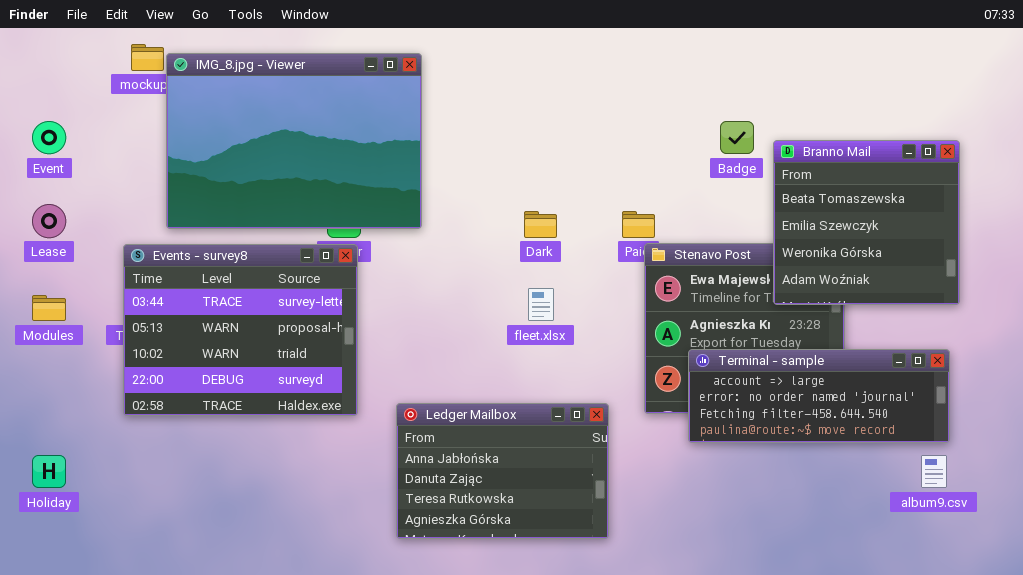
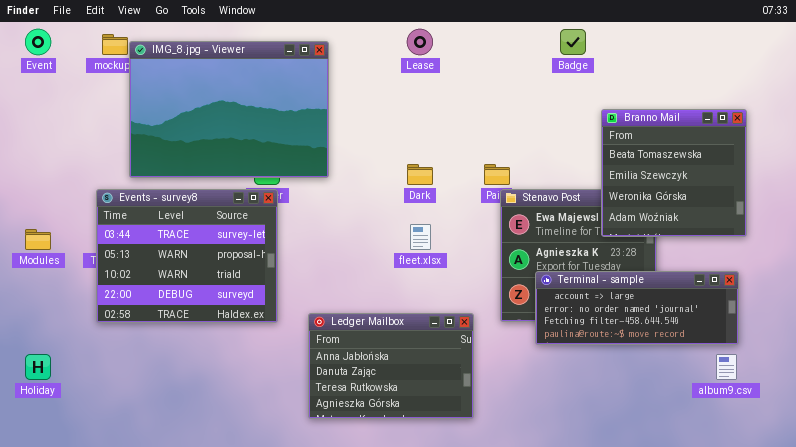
Event: [32,121,66,154] -> [25,29,51,55], moved
Badge: [720,121,754,154] -> [560,29,586,55], moved
Lease: [32,204,66,238] -> [407,29,433,55], moved

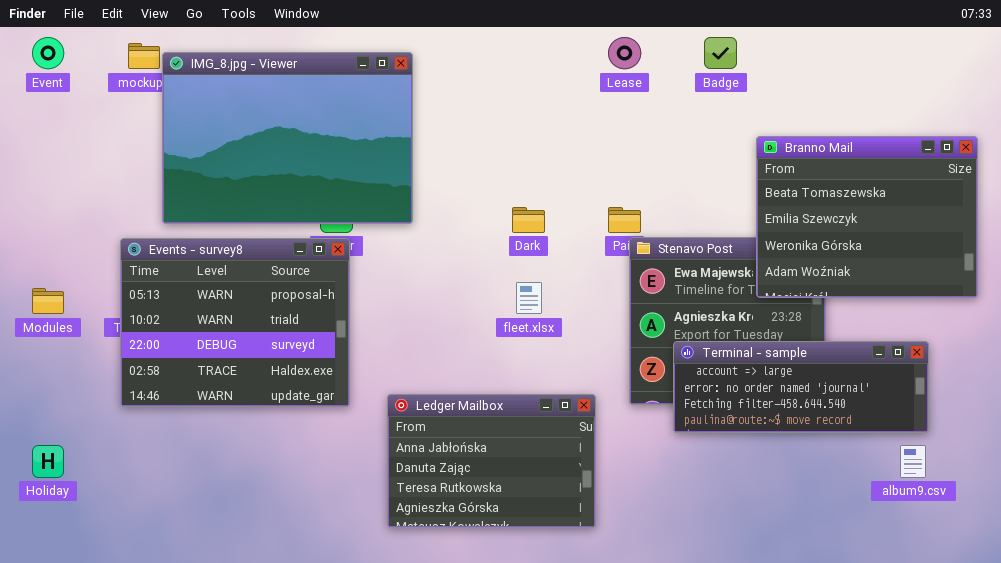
Lease: [407,29,433,55] -> [608,37,641,69], moved
Branno Mail: [601,109,747,237] -> [756,136,978,298], resized
Events - survey8: [96,189,278,323] -> [120,238,350,407], scrolled down 1 row

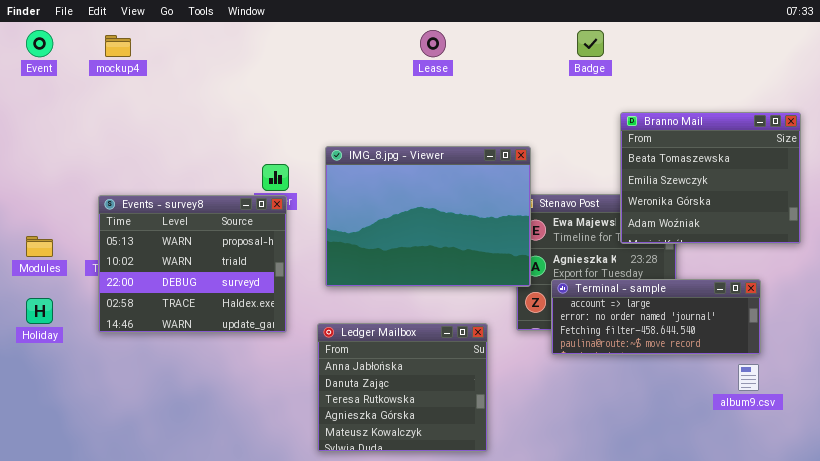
Lease: [608,37,641,69] -> [420,30,446,57], moved
IMG_8.jpg - Viewer: [162,52,413,224] -> [325,146,531,287], moved
Ledger Mailbox: [387,394,596,528] -> [317,323,488,452], resized
Holiday: [32,445,64,478] -> [26,298,53,324], moved

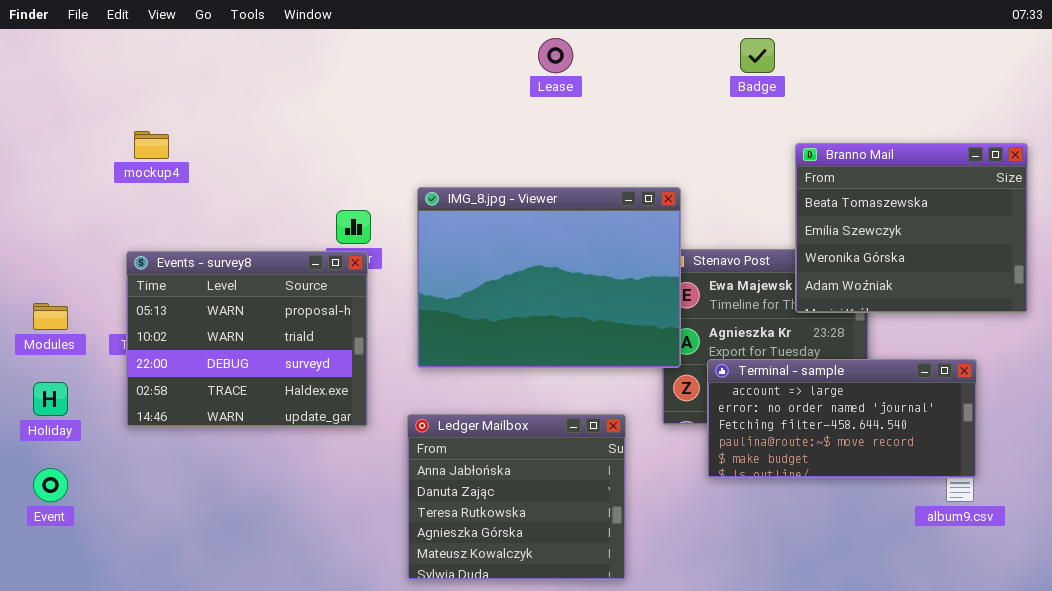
Event: [26,30,53,57] -> [33,468,68,502], moved
mockup4: [105,35,131,57] -> [134,131,169,159], moved
Terminal - sample: [551,279,761,355] -> [707,359,977,478], resized

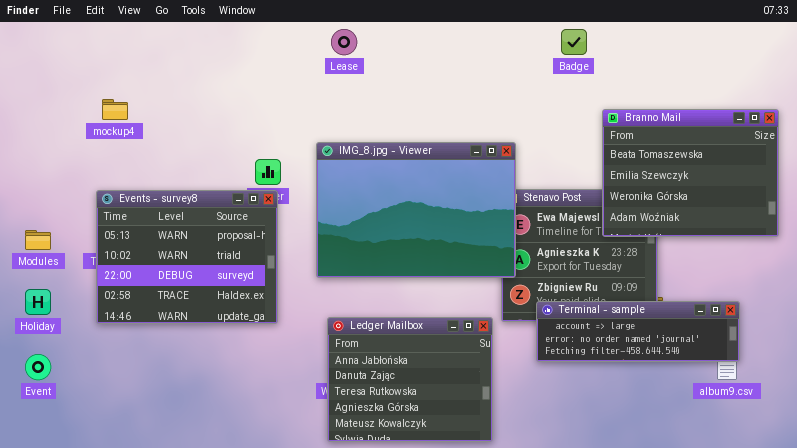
Lease: [538,38,573,73] -> [331,29,357,55], moved
Terminal - sample: [707,359,977,478] -> [536,301,740,362], resized
Ledger Mailbox: [407,414,626,580] -> [327,317,493,442], moved

